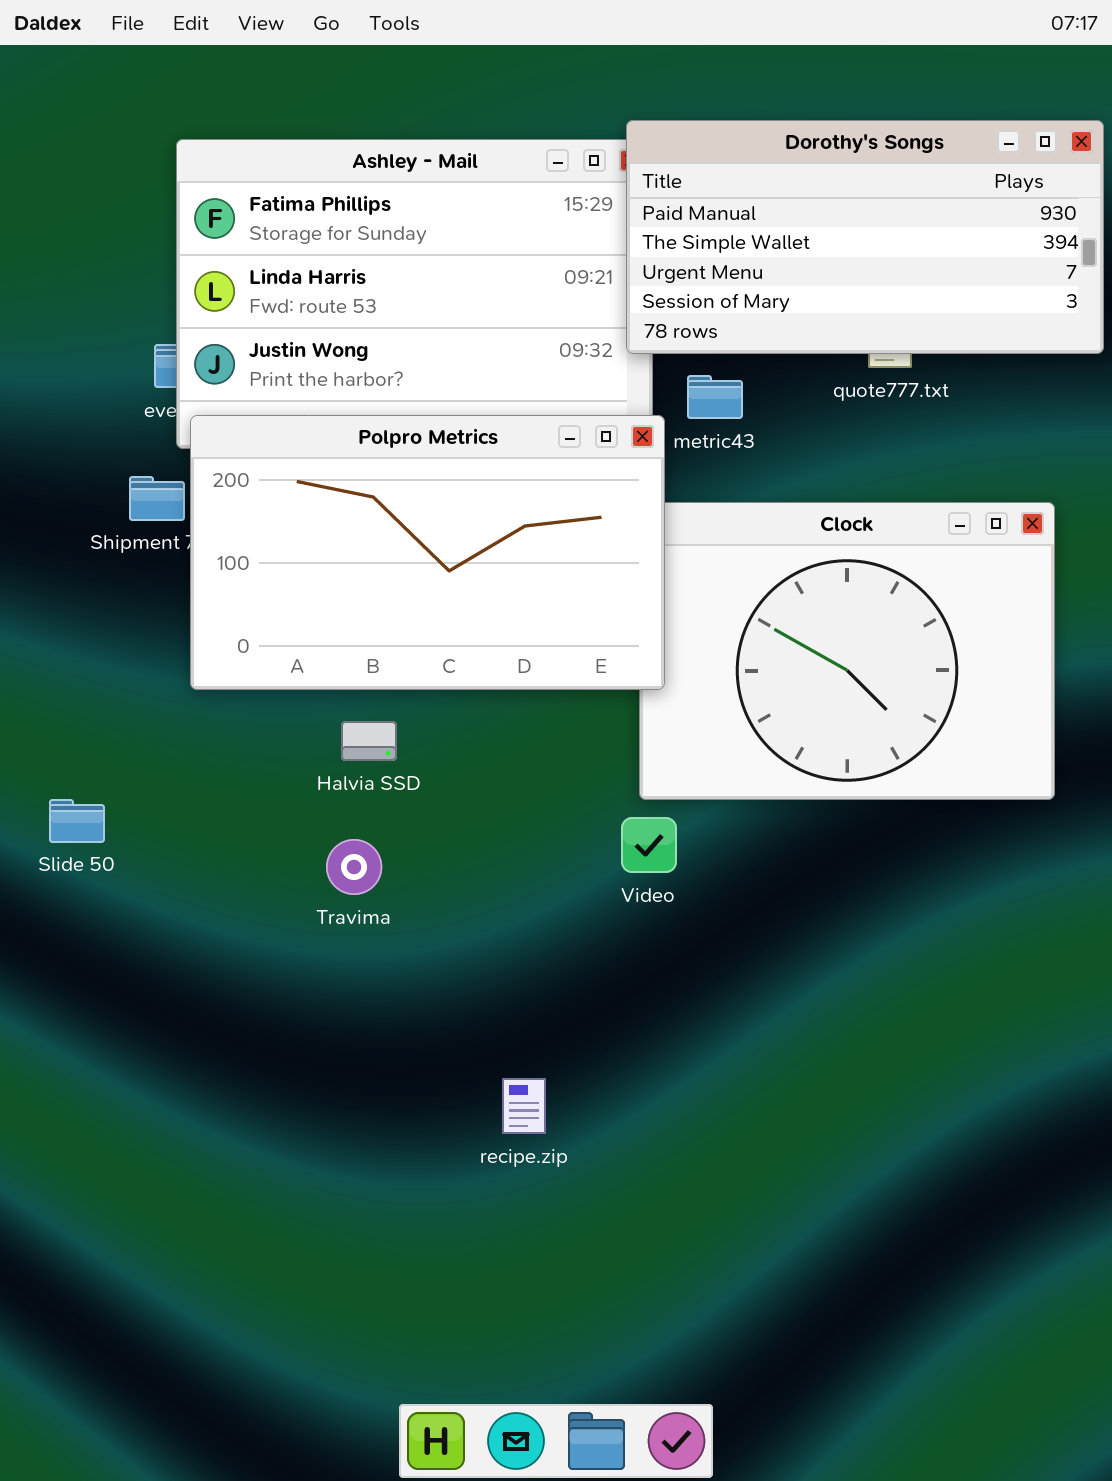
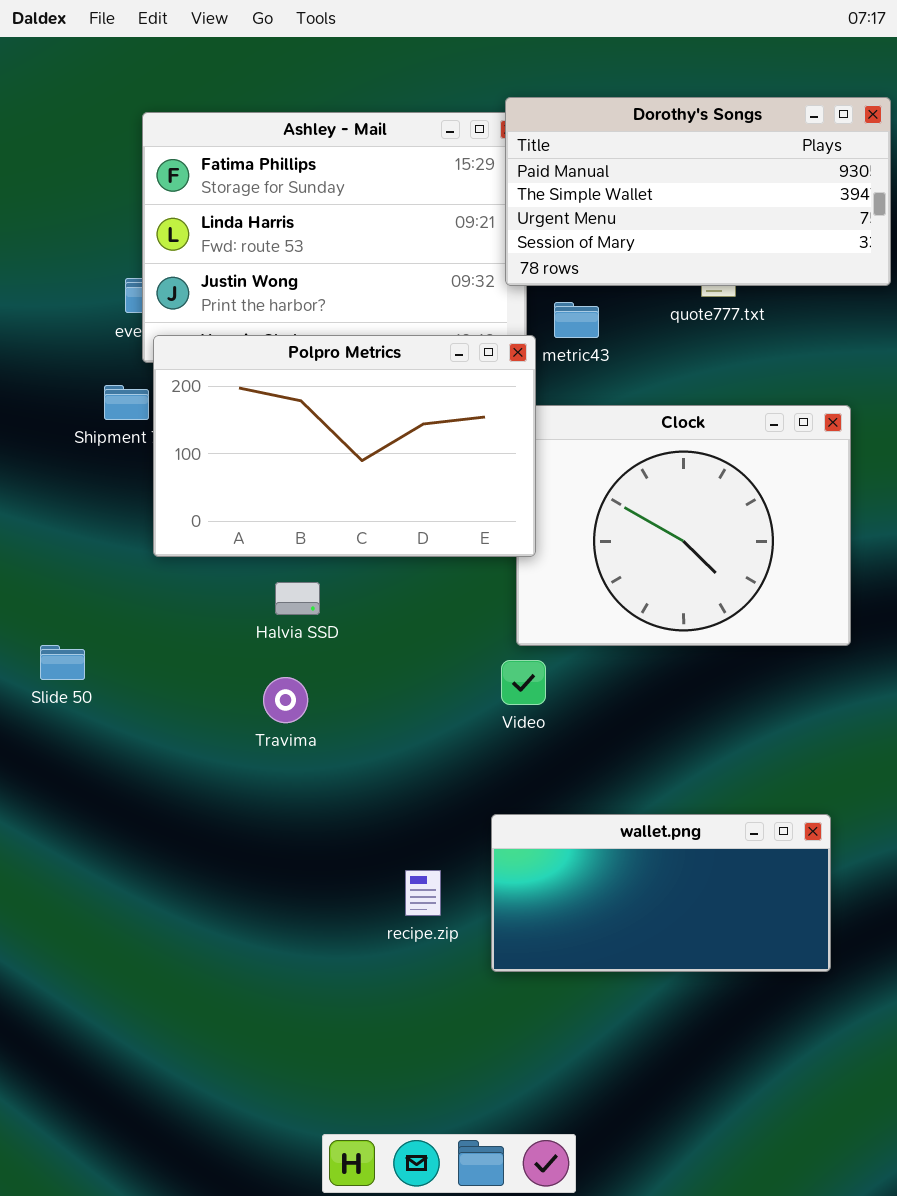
wallet.png: none -> [491,814,831,972], opened

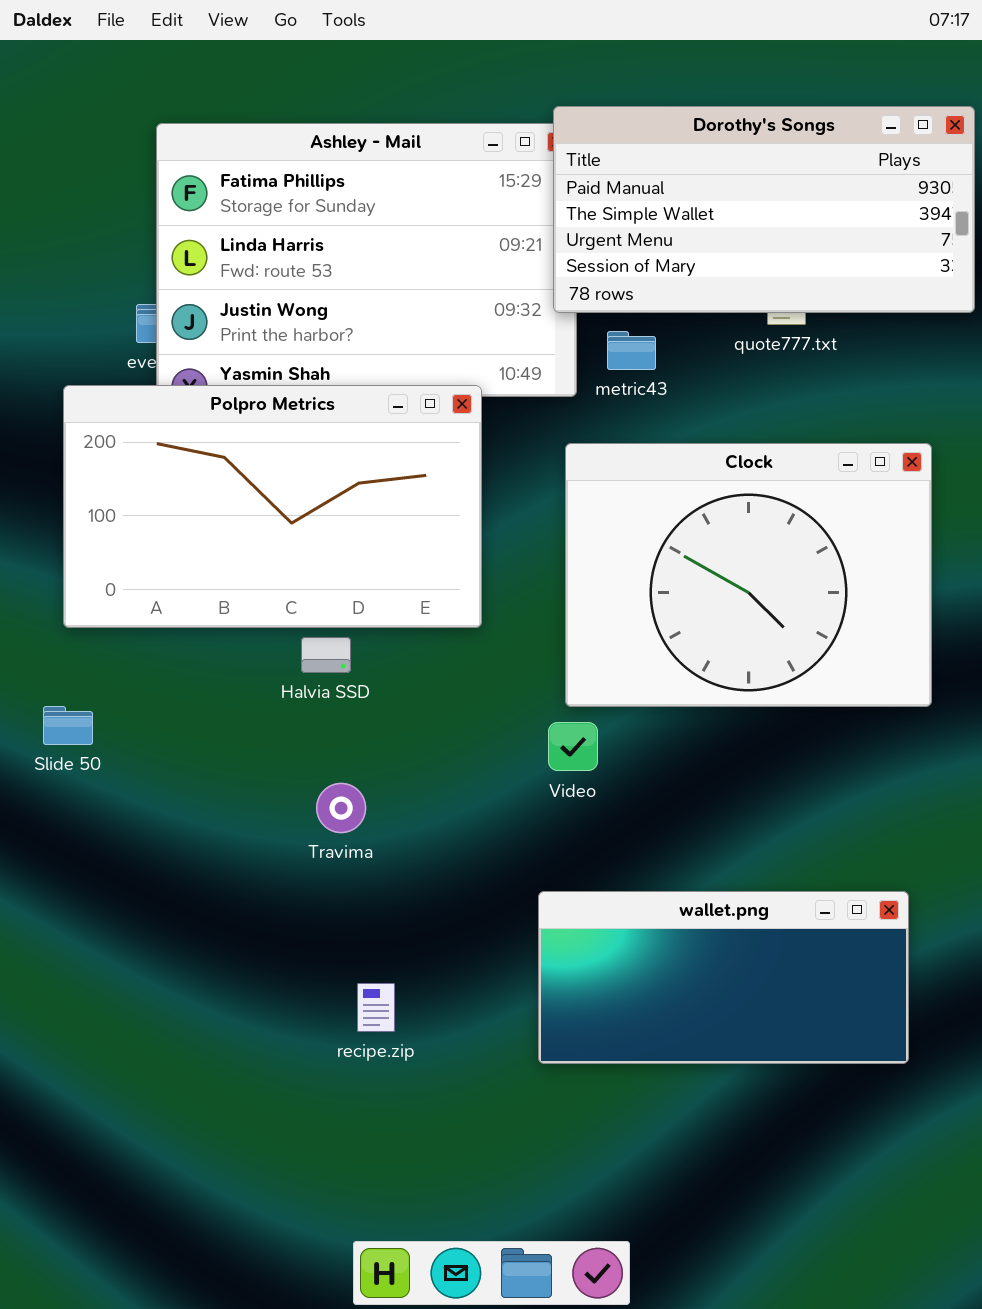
Polpro Metrics: [153,335,536,557] -> [63,385,482,628], moved
Travima: [263,677,308,723] -> [316,783,366,833], moved
recipe.zip: [405,870,441,916] -> [357,983,395,1032], moved

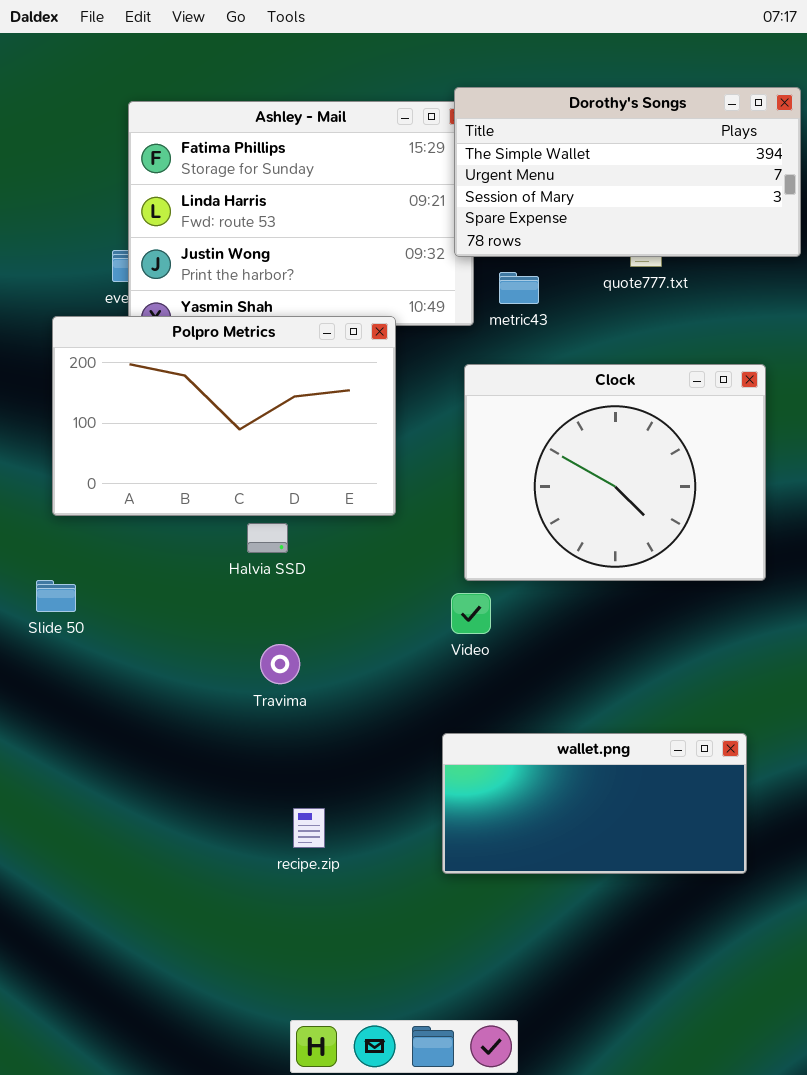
Dorothy's Songs: [553,106,975,313] -> [454,87,801,257], scrolled down 1 row

